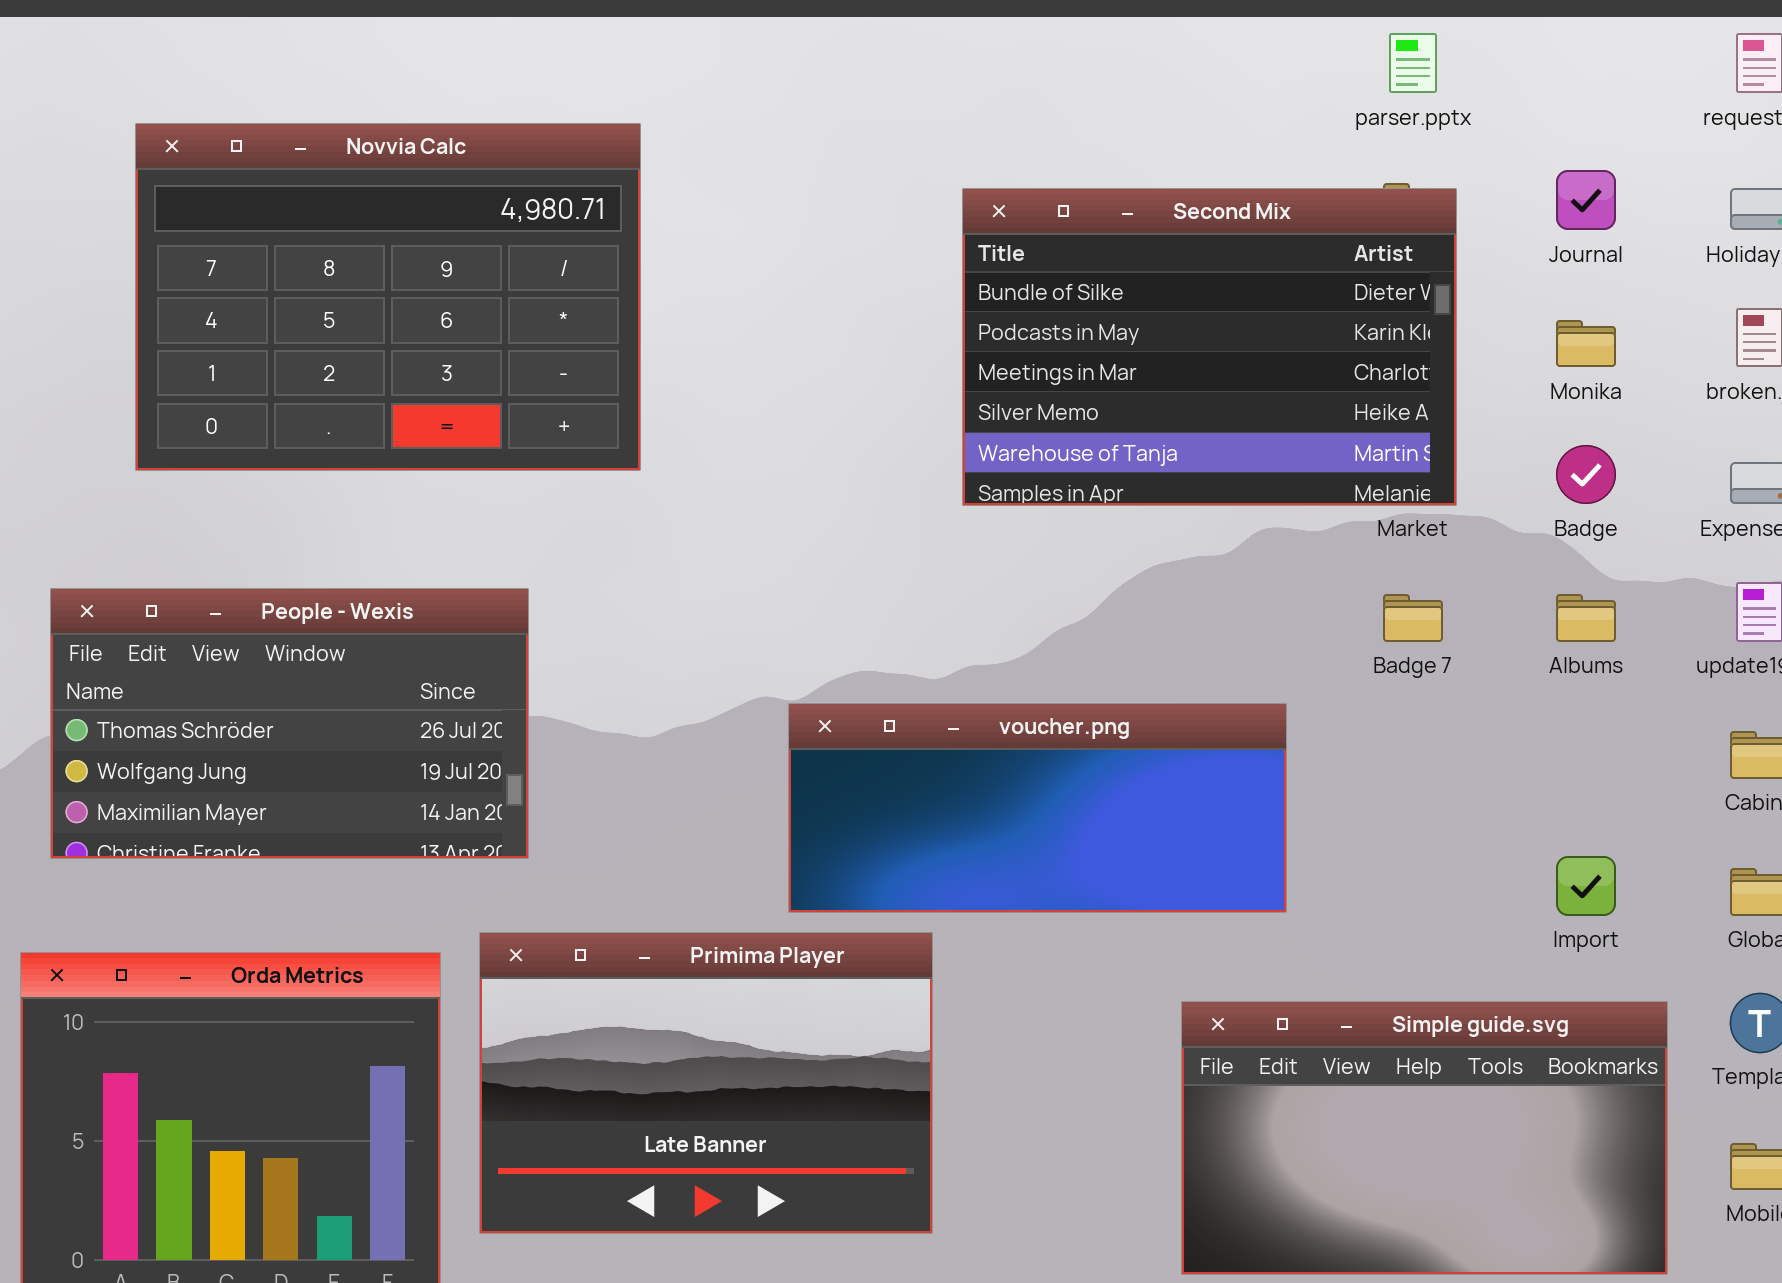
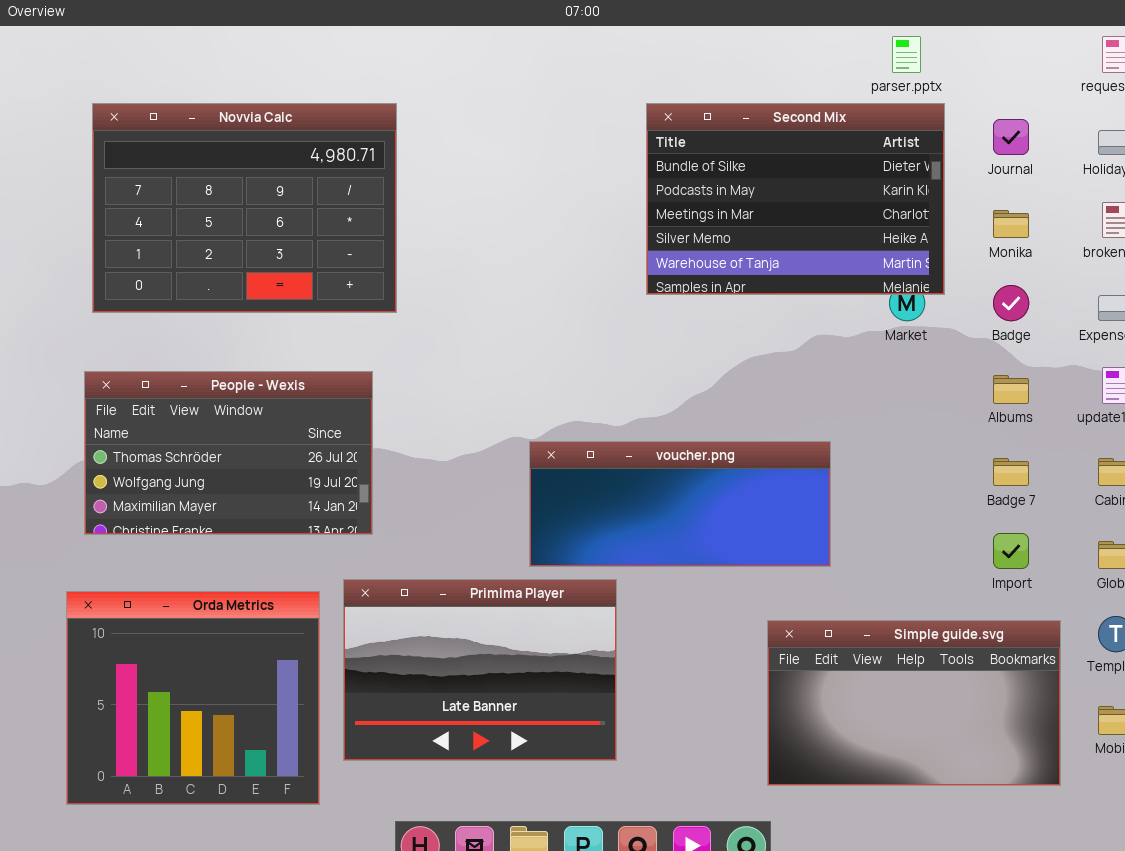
Novvia Calc: [135,123,641,471] -> [92,103,397,313], moved
Second Mix: [962,188,1457,506] -> [646,103,945,295], moved
Badge 7: [1383,594,1443,642] -> [993,458,1029,486], moved

